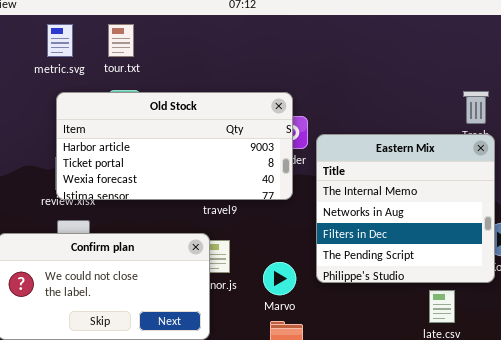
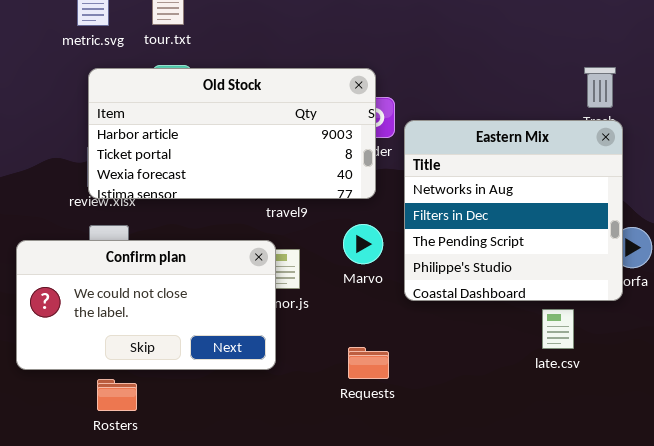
Eastern Mix: [316,134,495,283] -> [404,120,623,301], scrolled down 1 row
Marvo: [263,262,296,295] -> [343,224,383,264], moved

